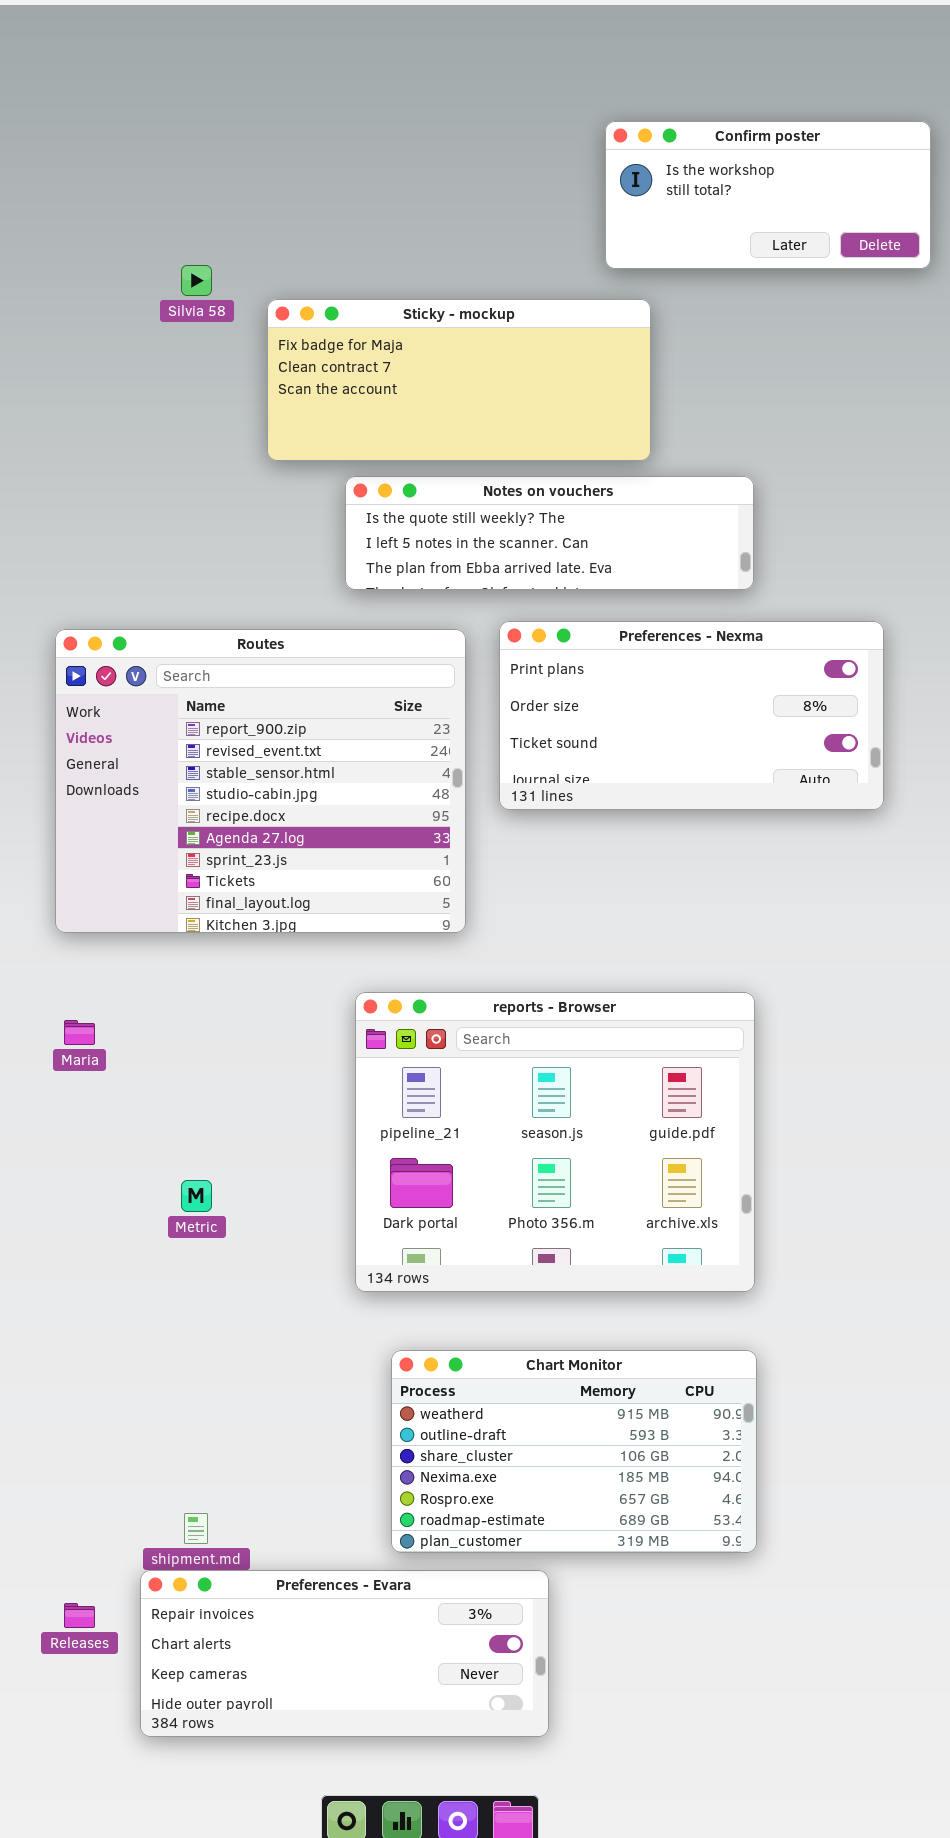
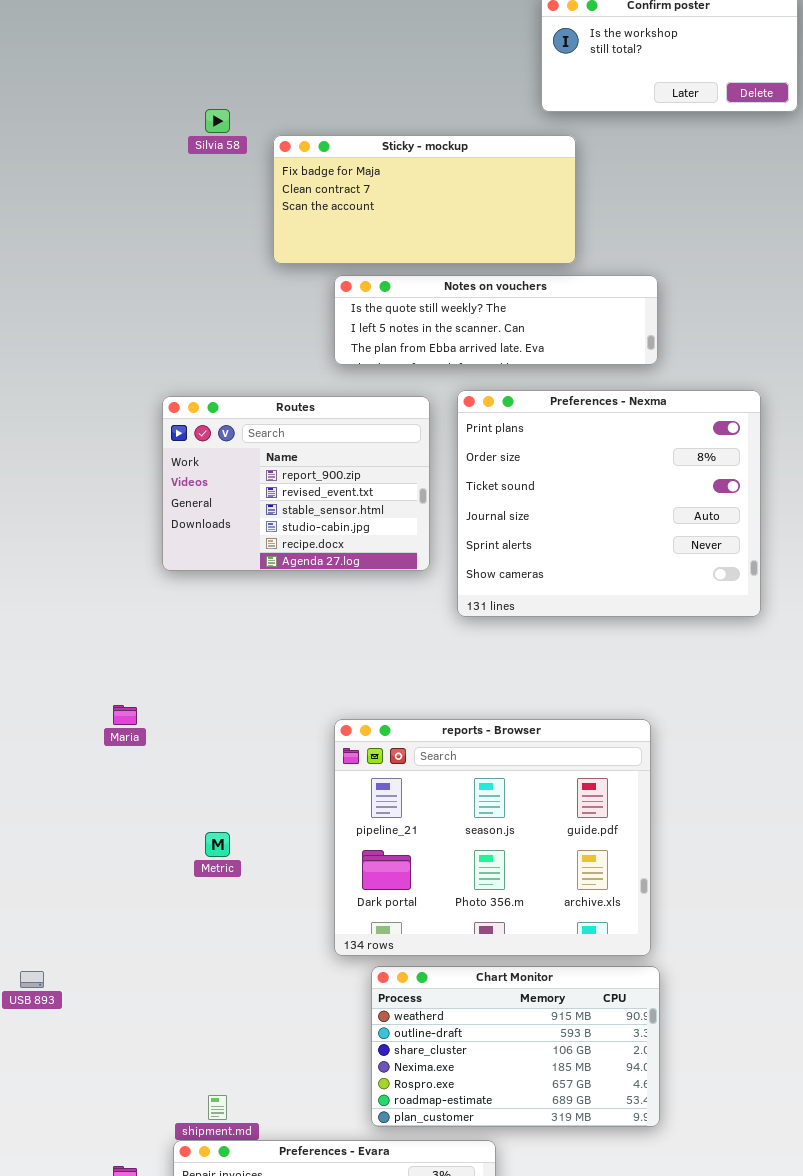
Preferences - Nexma: [499,621,884,810] -> [457,390,761,617], resized
Routes: [55,629,466,933] -> [162,396,430,571], resized
reports - Browser: [355,992,755,1292] -> [334,719,651,956], moved

